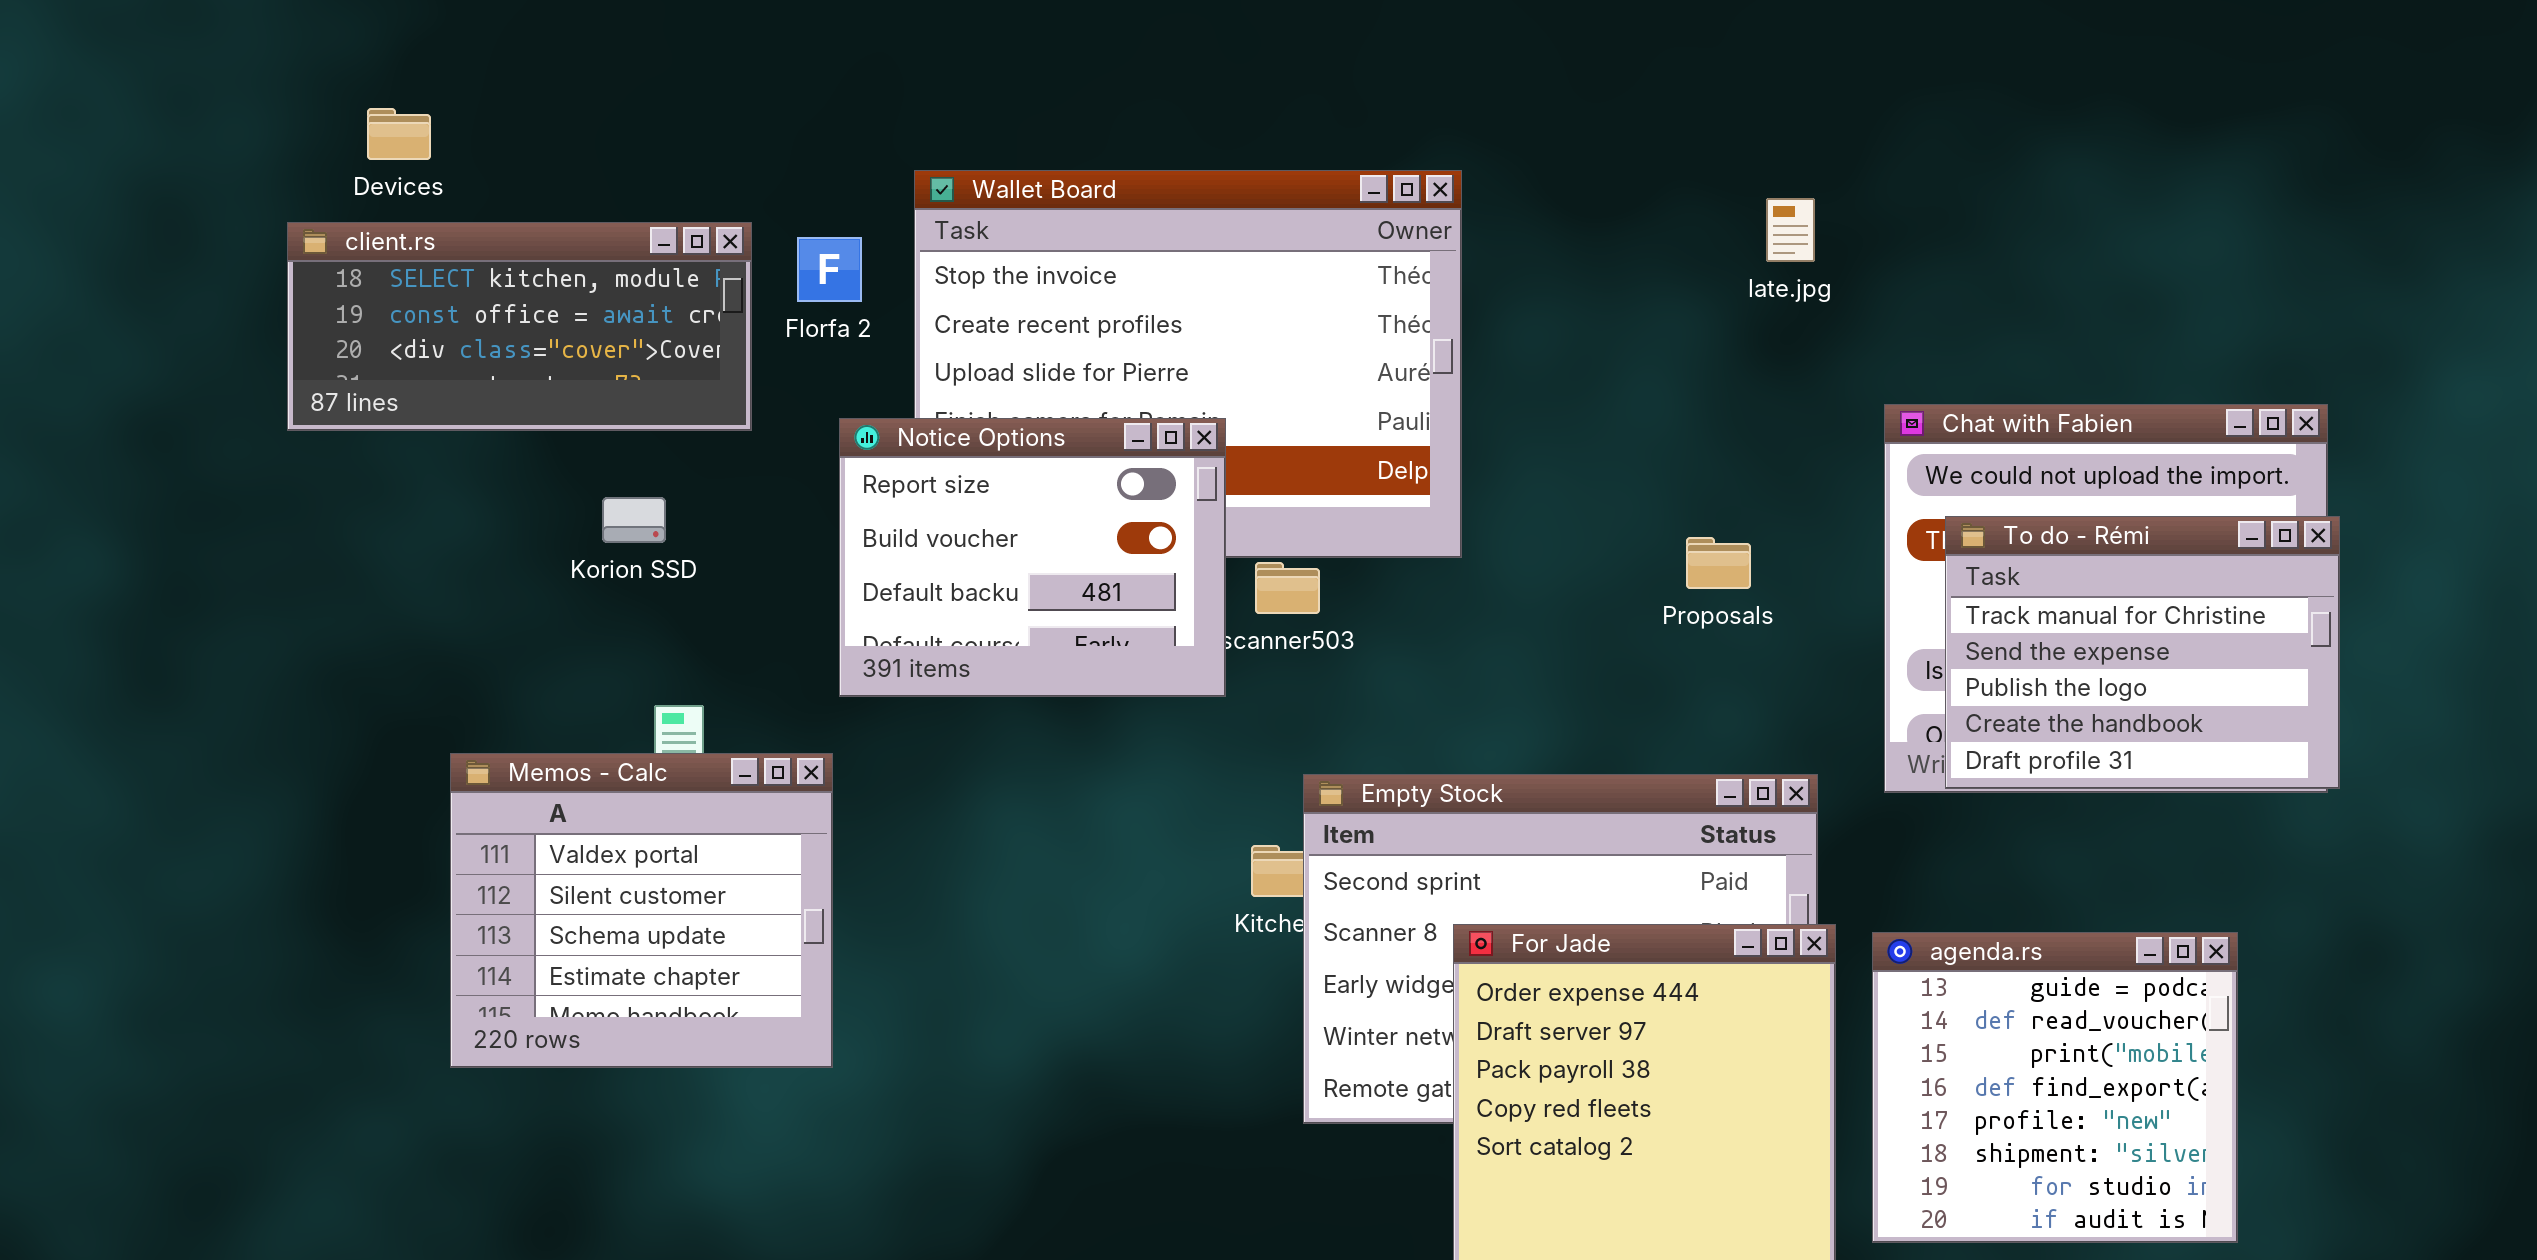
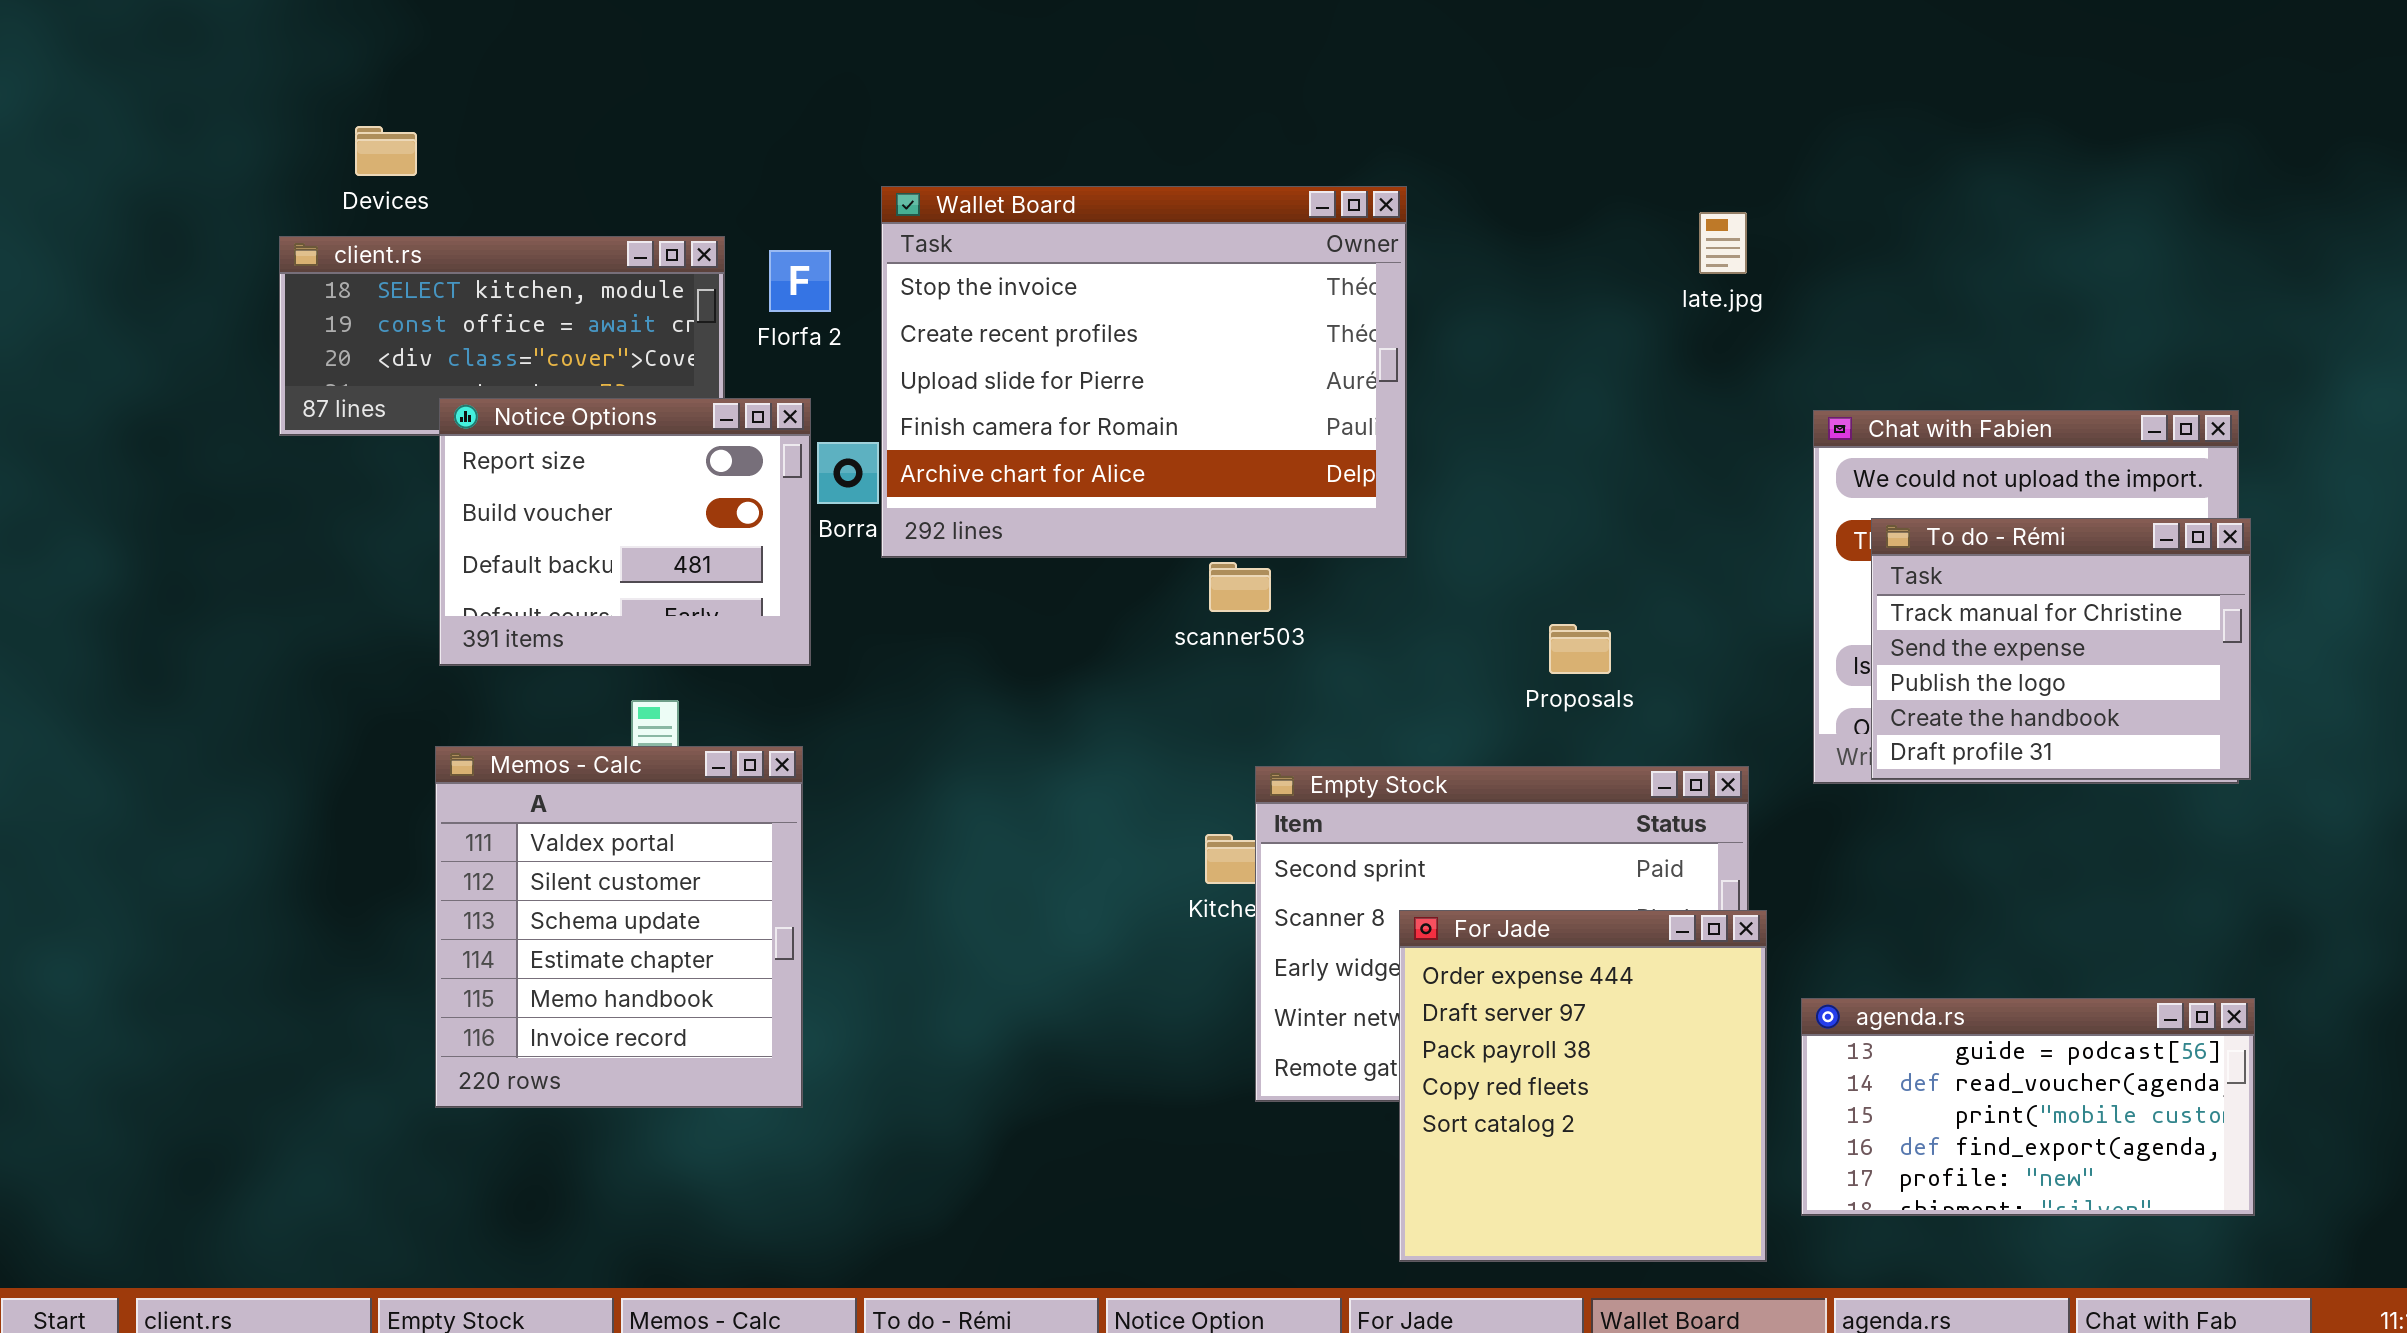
Notice Options: [839,418,1226,697] -> [439,398,811,666], moved
Proposals: [1686,537,1751,589] -> [1549,624,1611,674], moved
Memos - Calc: [450,753,833,1068] -> [435,746,803,1108], resized
agenda.rs: [1872,932,2238,1243] -> [1801,998,2255,1216], resized

